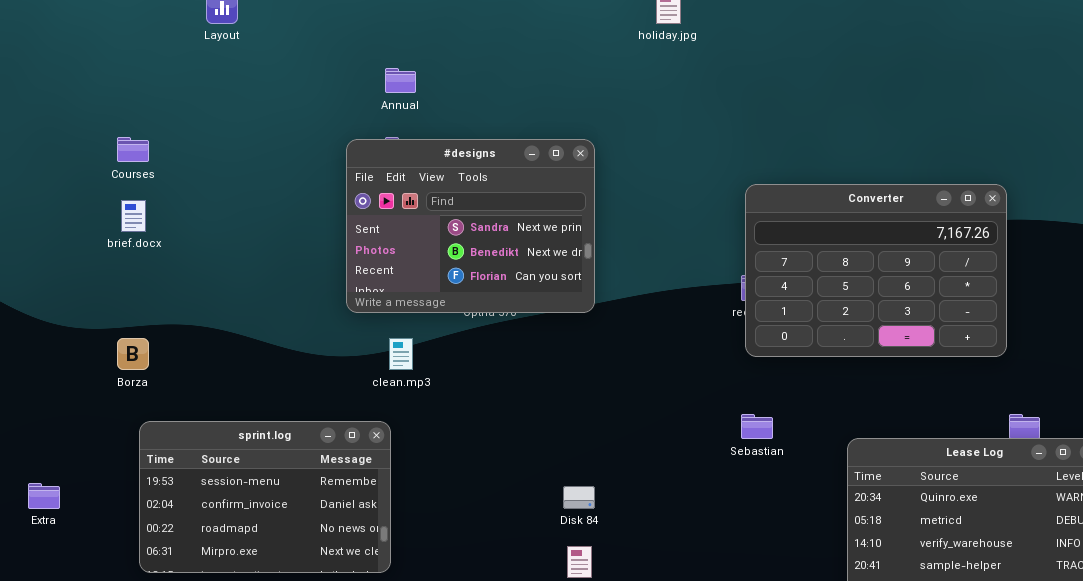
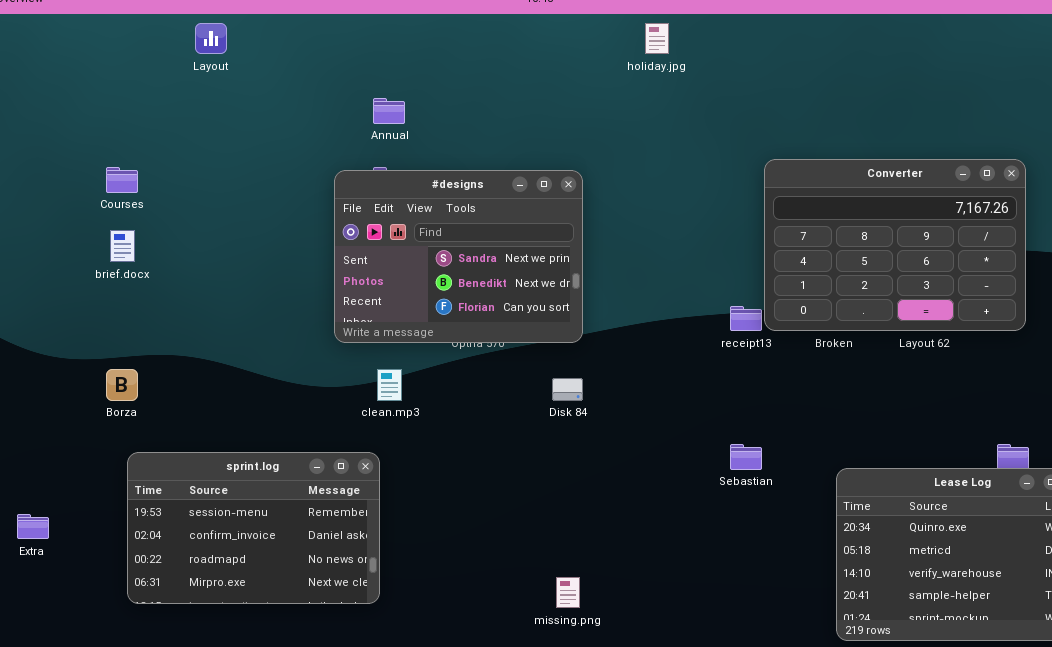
Converter: [745,184,1007,357] -> [764,159,1026,331], moved
Disk 84: [563,486,595,509] -> [552,378,583,401], moved

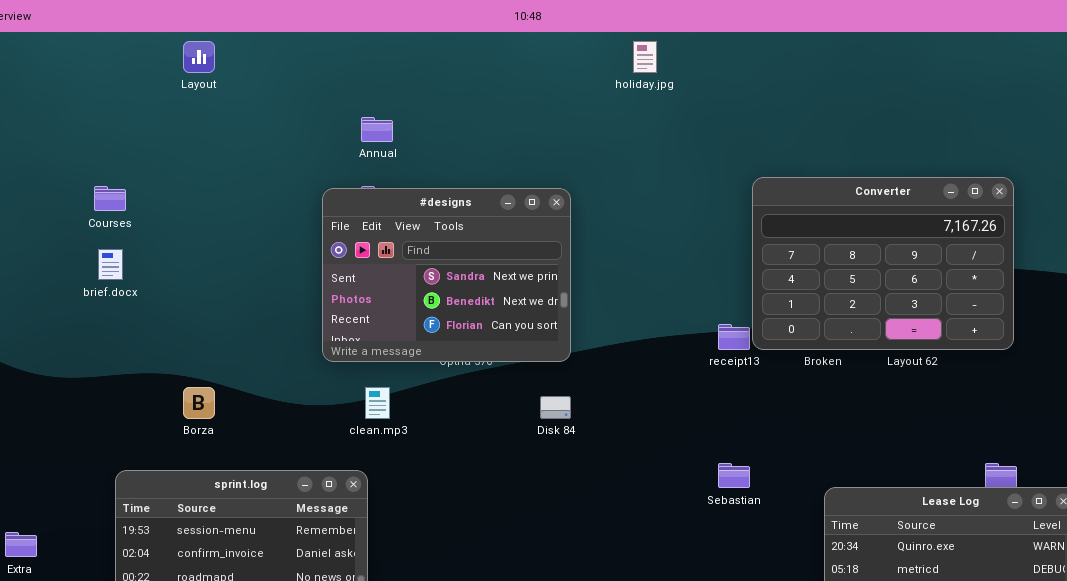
Borza: [106,369,138,401] -> [183,387,215,419], moved

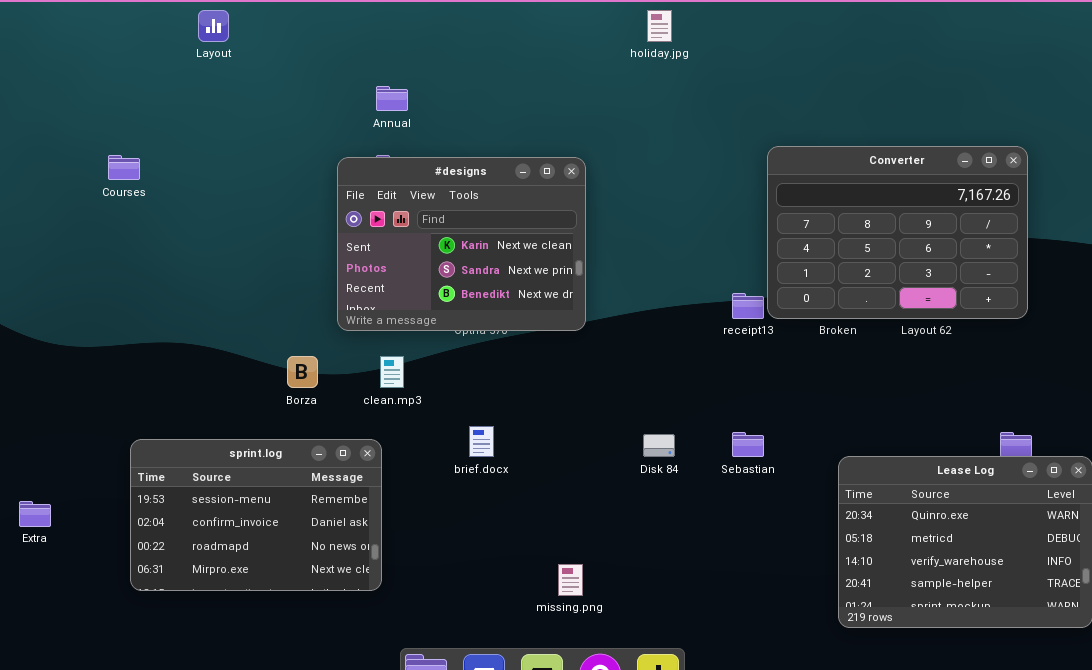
#designs: [322,188,571,362] -> [337,157,586,331], scrolled up 1 row
brief.docx: [98,249,123,280] -> [469,426,494,457], moved
Borza: [183,387,215,419] -> [287,356,318,388], moved
Disk 84: [540,396,571,419] -> [643,434,675,457], moved

